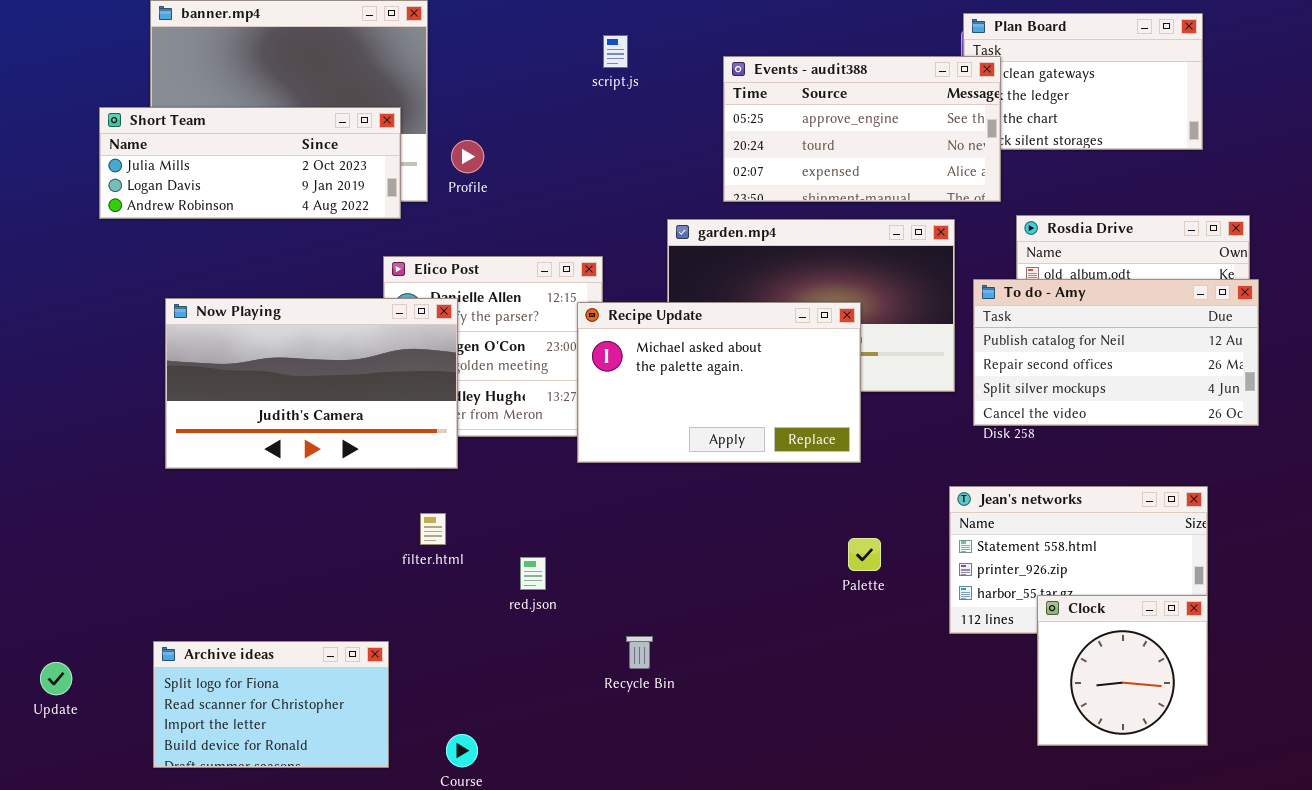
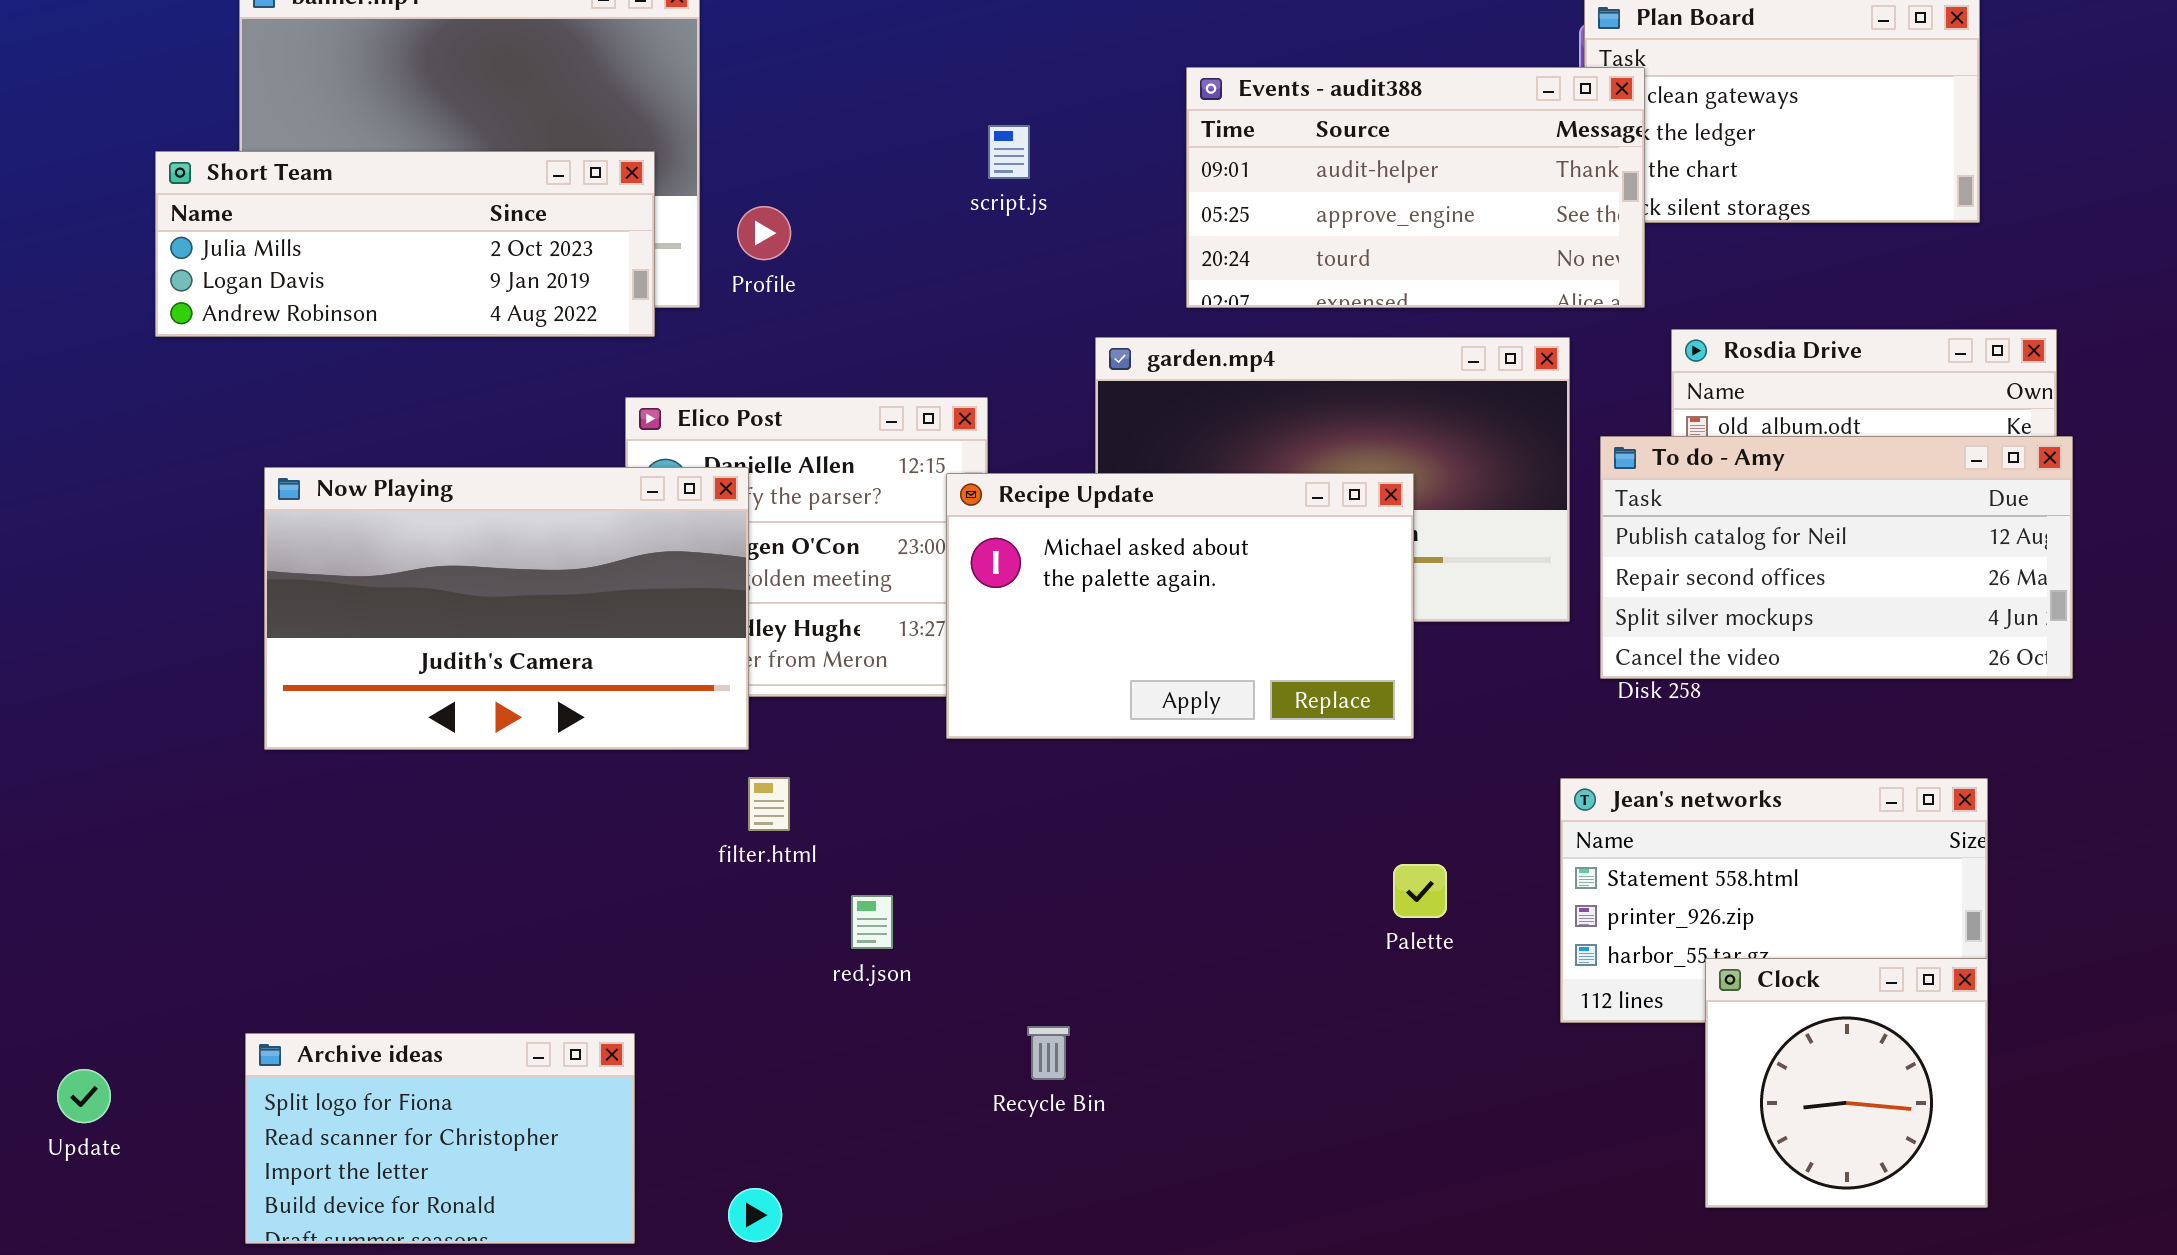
script.js: [603,35,628,68] -> [988,125,1030,179], moved
Events - audit388: [723,56,1001,202] -> [1186,67,1645,308], scrolled up 1 row
filter.html: [420,513,446,545] -> [748,777,790,831], moved

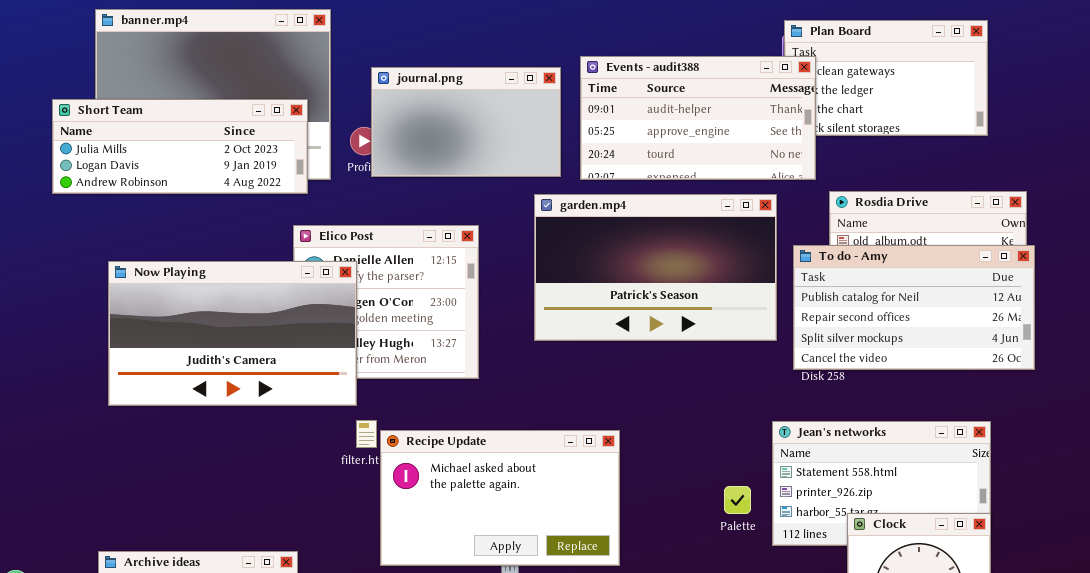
journal.png: none -> [371,67,561,177], opened
Recipe Update: [946,473,1414,739] -> [380,430,620,566], moved
Palette: [1393,864,1447,918] -> [724,486,751,514], moved

